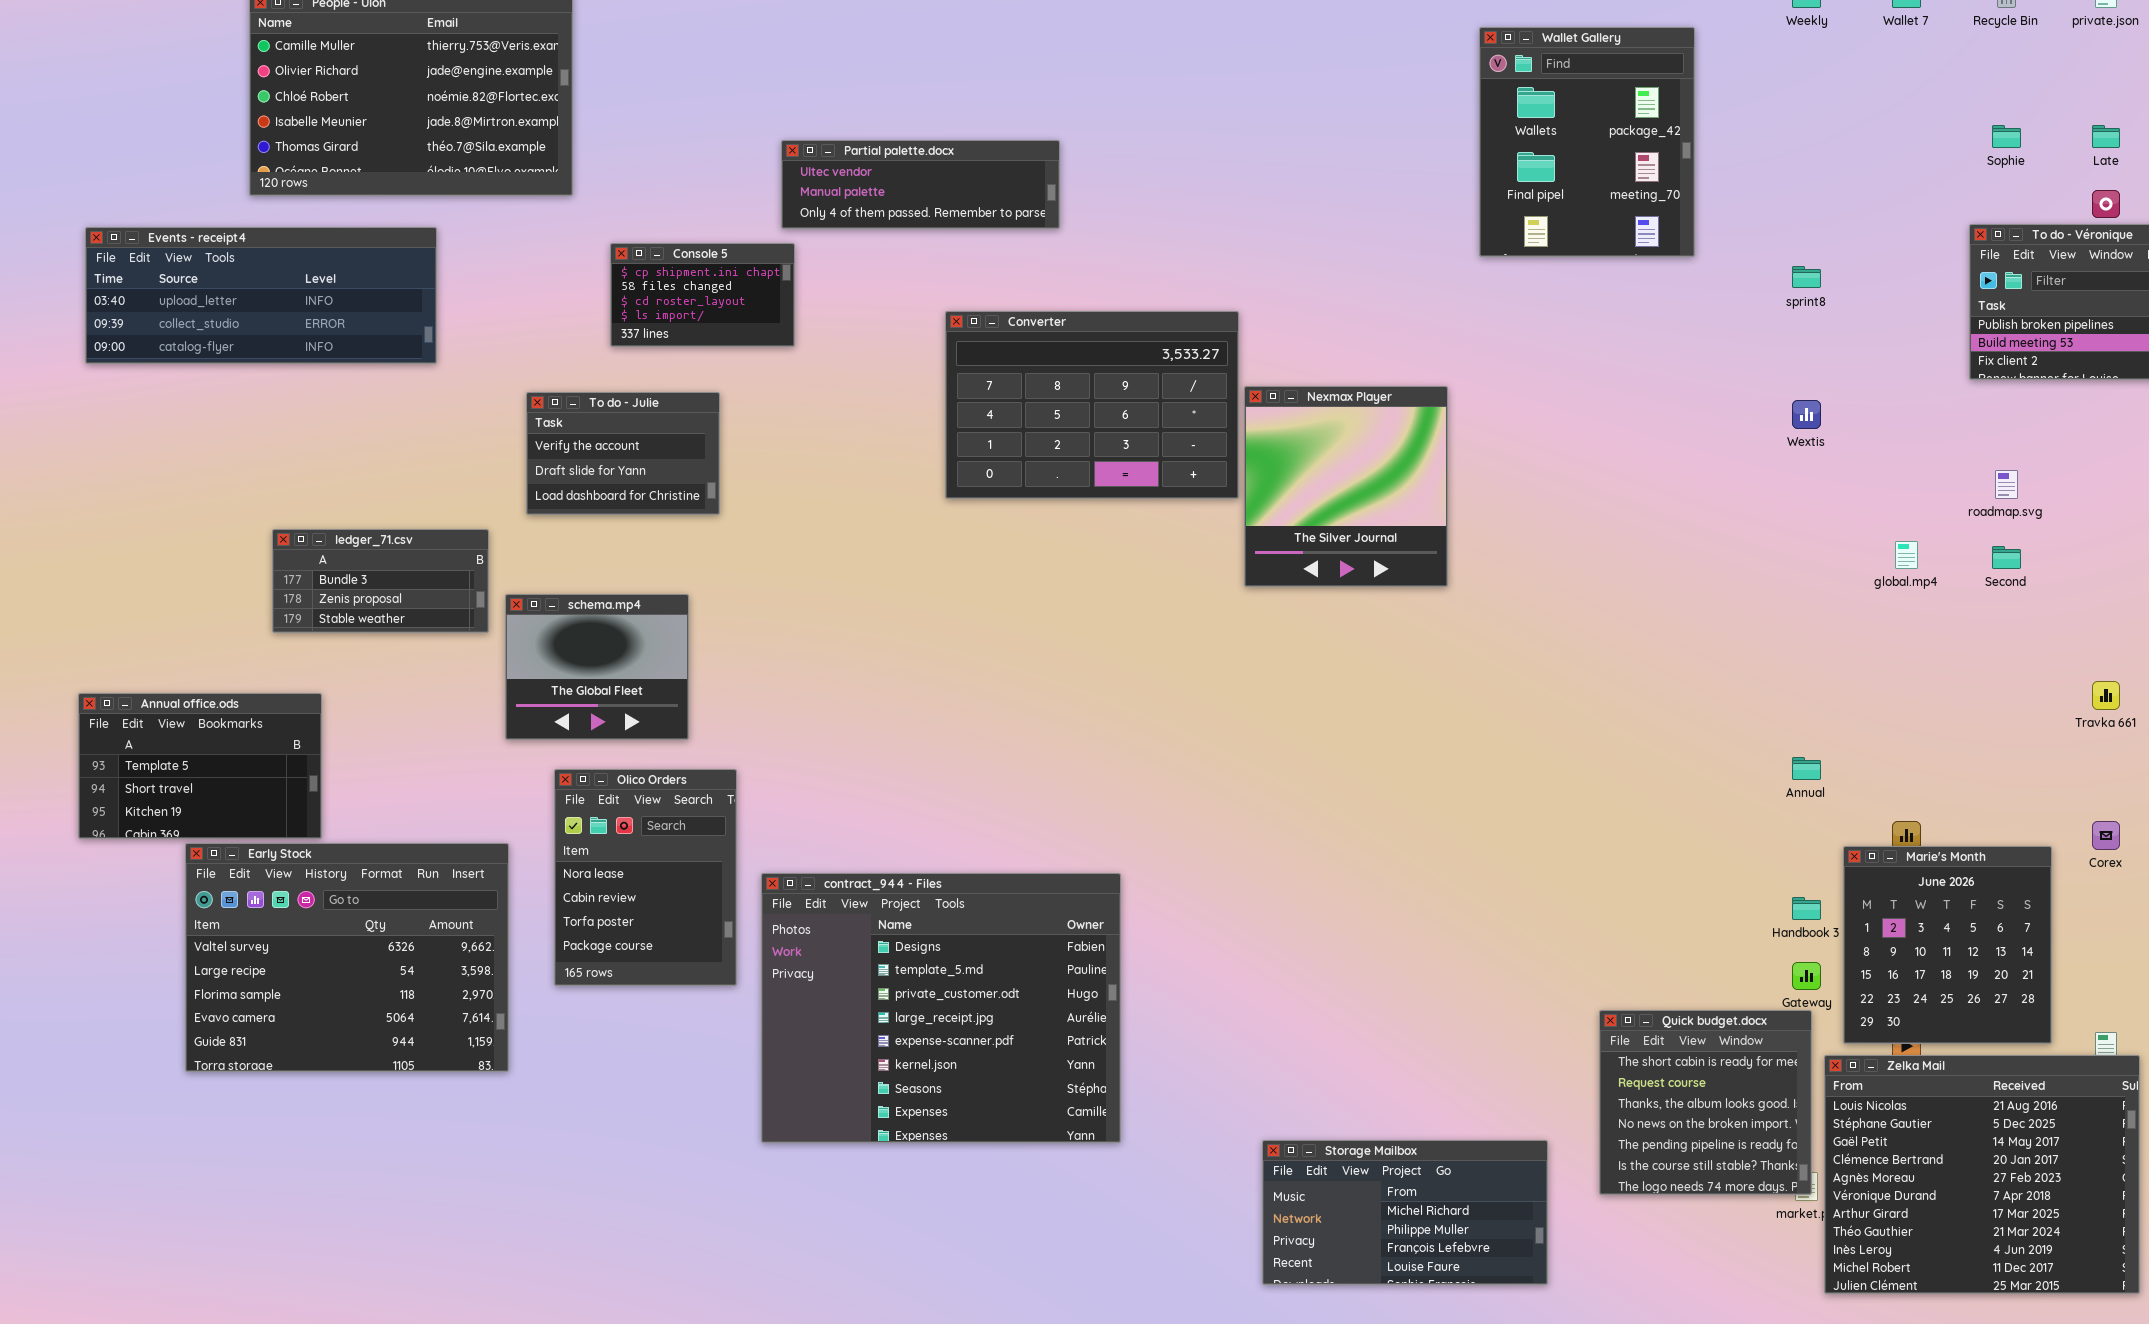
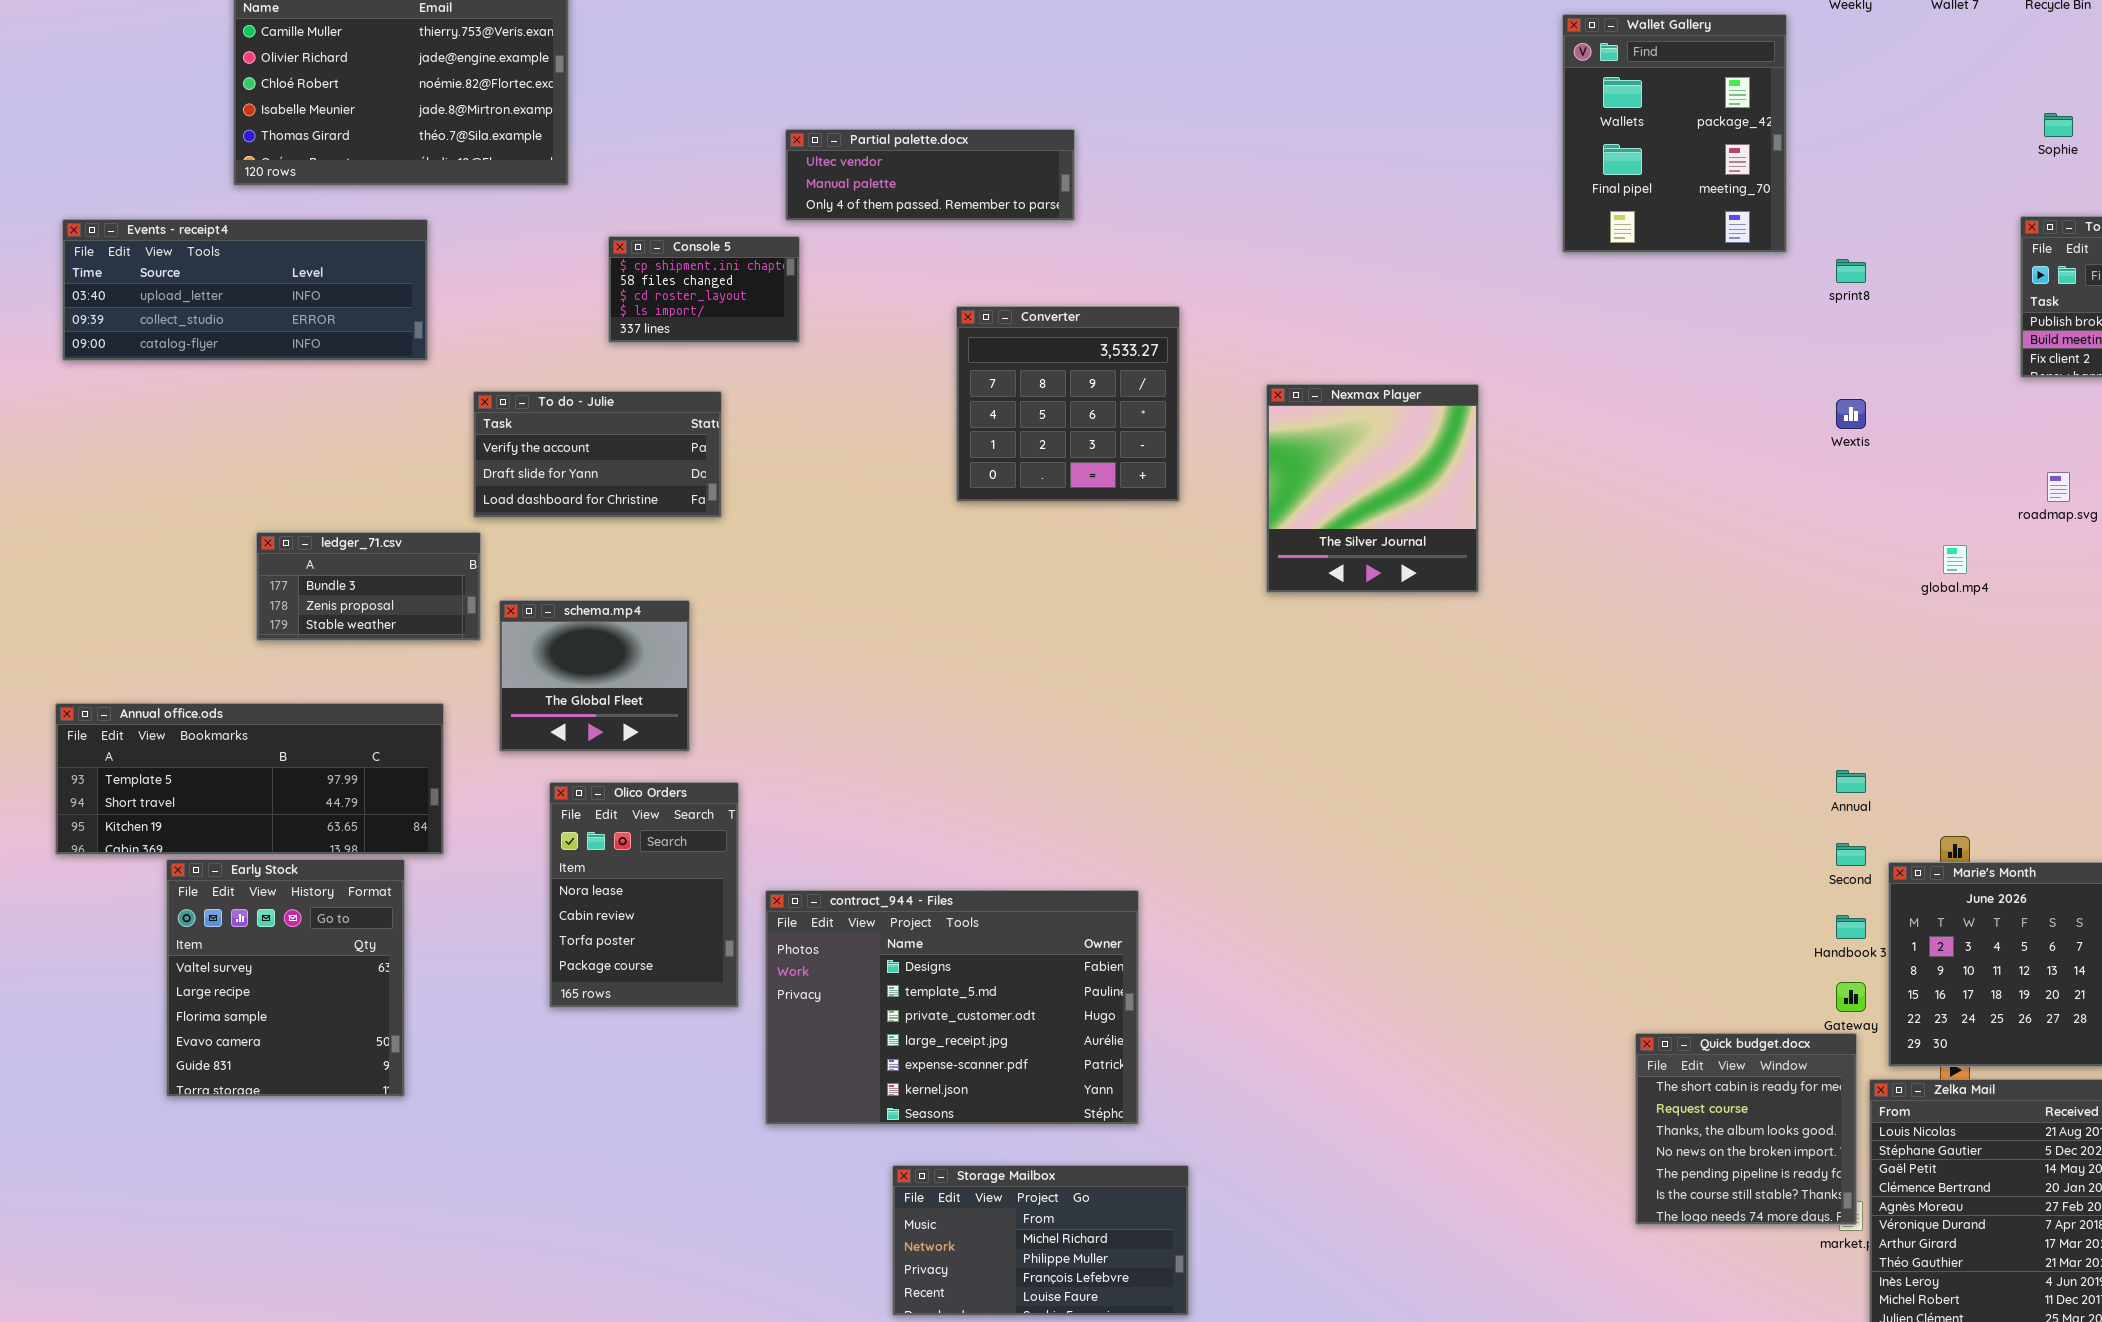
Wallet Gallery: [1479,27,1695,257] -> [1562,14,1787,253], moved
Converter: [945,311,1239,499] -> [956,306,1180,502], resized
To do - Julie: [526,392,720,515] -> [473,391,722,518], resized
Second: [1992,546,2021,569] -> [1836,843,1866,866], moved
Annual office.ods: [78,693,322,839] -> [55,703,444,855], resized
Early Stock: [185,843,509,1072] -> [166,859,405,1097], resized
contract_944 - Files: [761,873,1121,1143] -> [765,890,1139,1125], resized
Storage Mailbox: [1262,1140,1548,1285] -> [892,1165,1189,1316], moved

